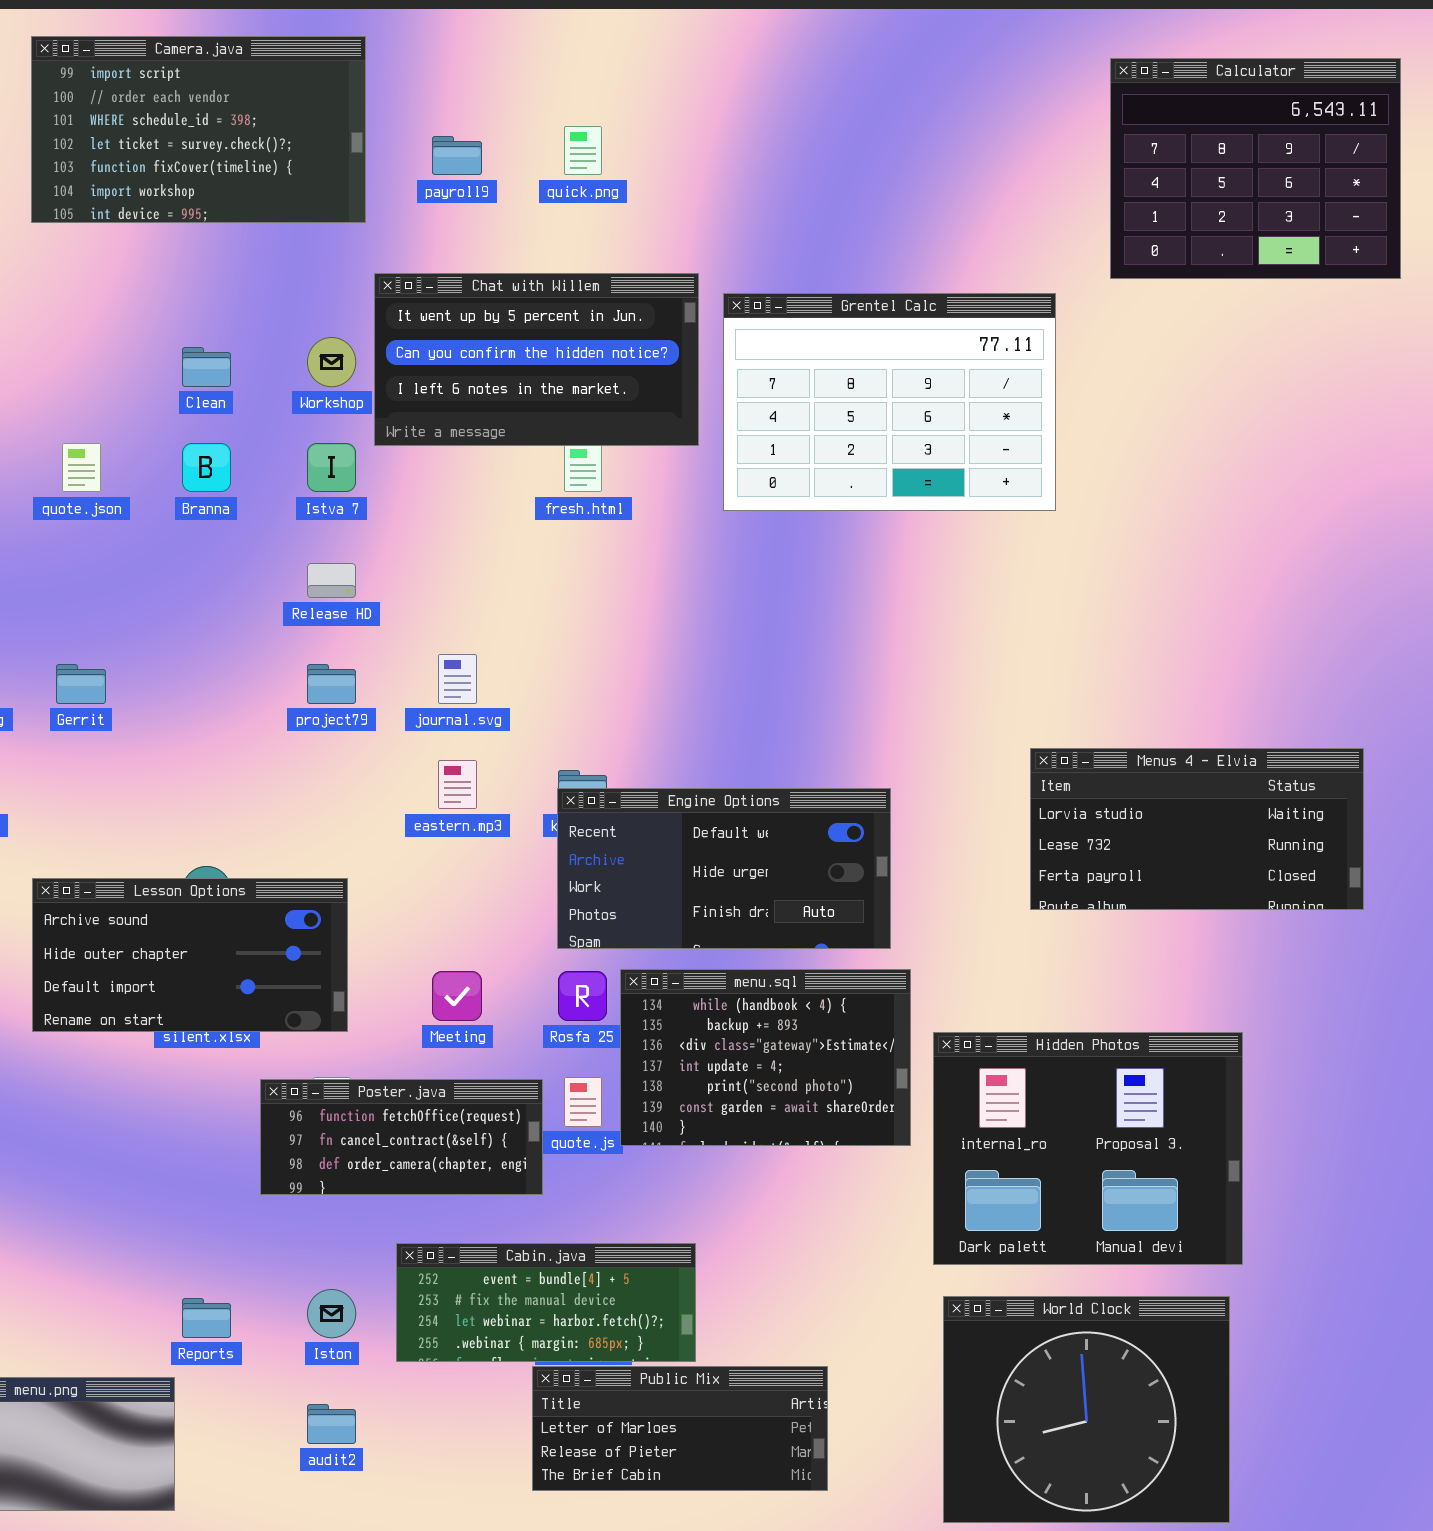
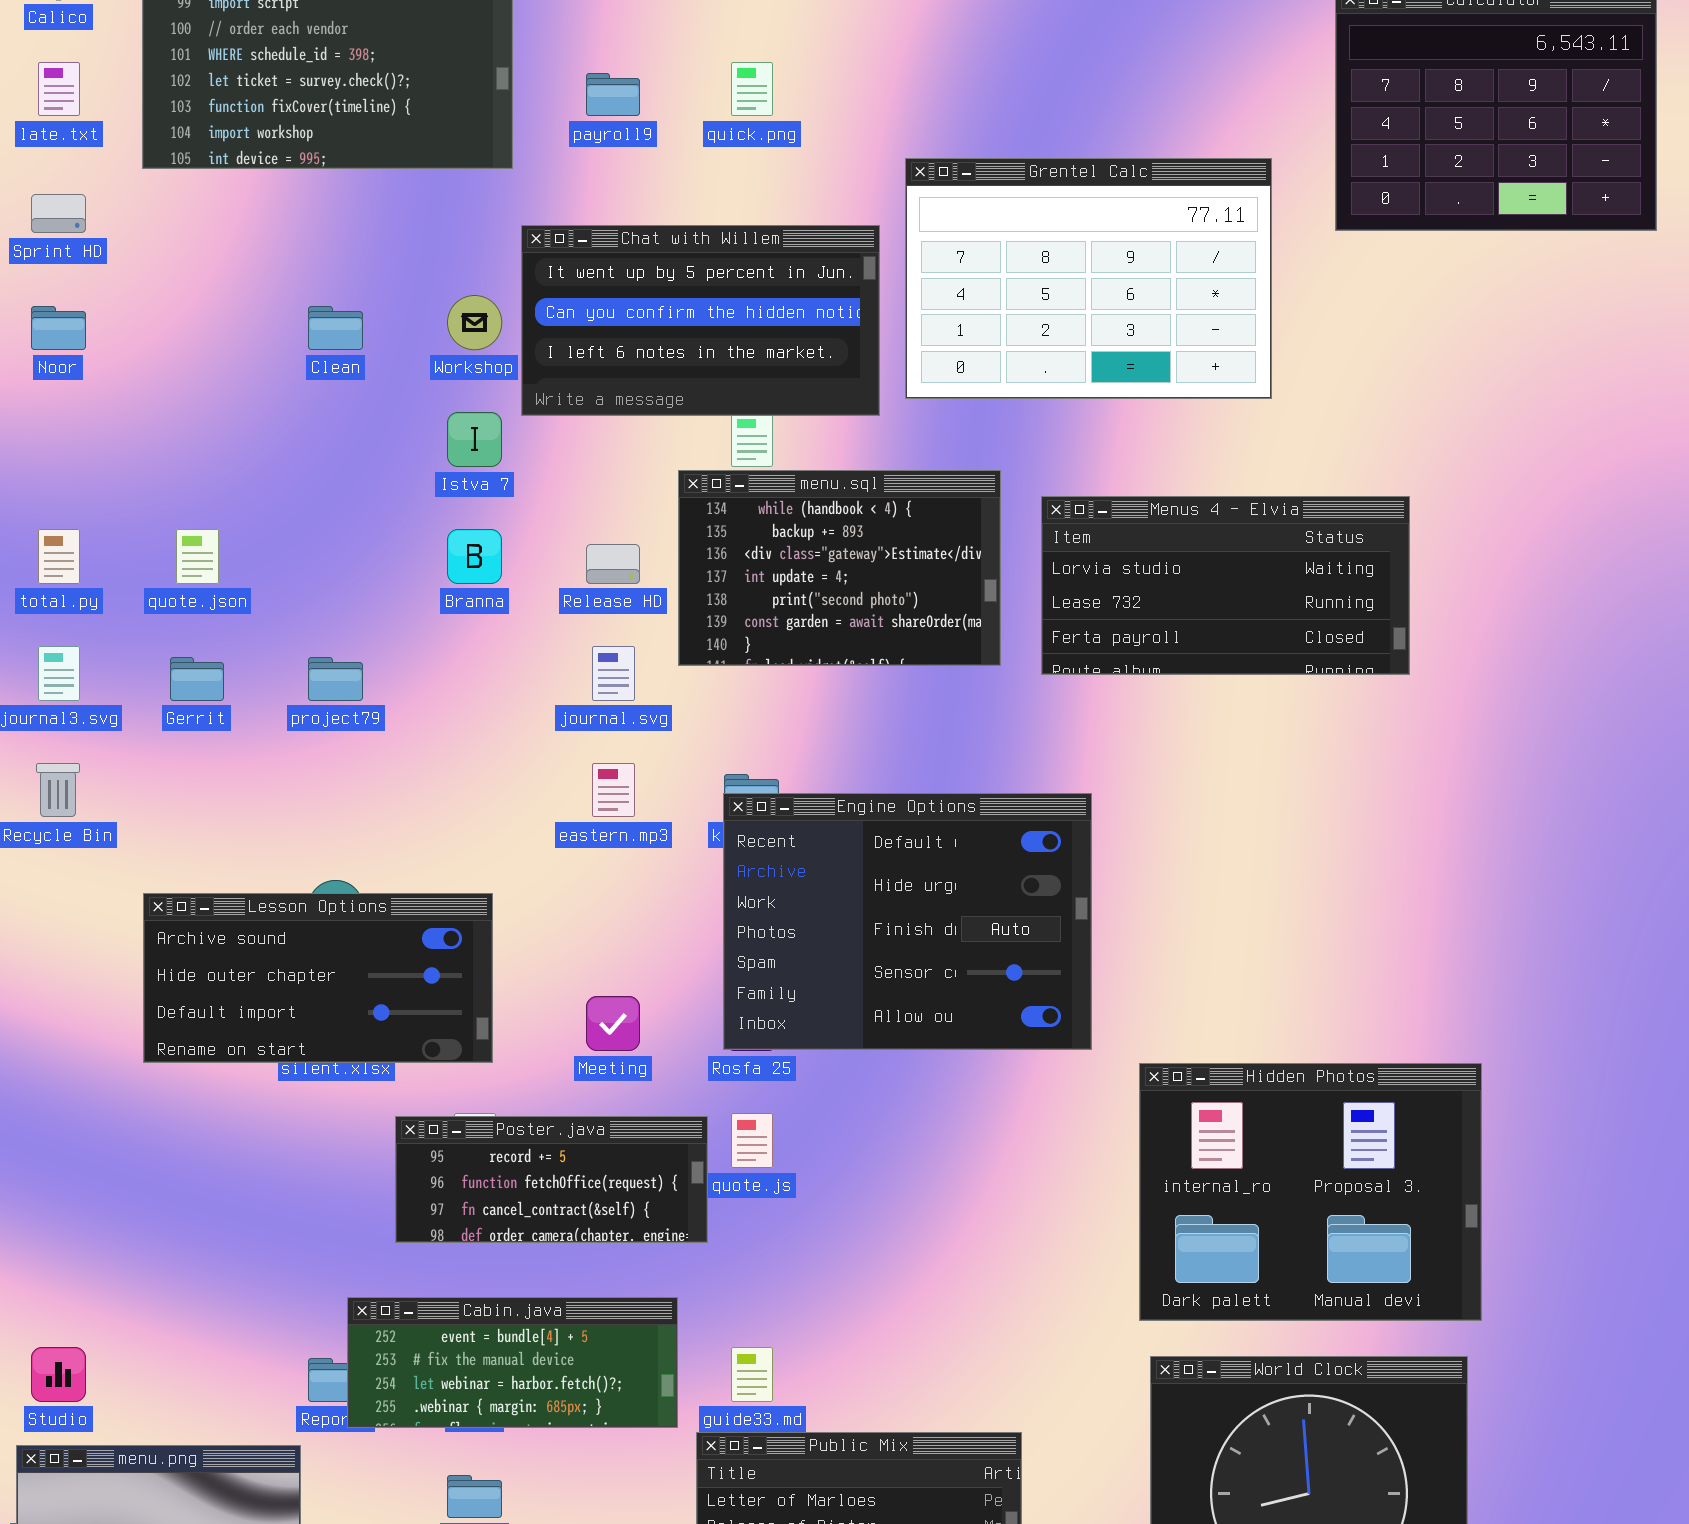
Grentel Calc: [723,293,1056,511] -> [905,158,1272,399], moved
quote.json: [62,443,101,492] -> [176,529,219,584], moved
Branna: [182,443,231,492] -> [447,529,502,584], moved
Release HD: [307,563,356,598] -> [586,544,640,584], moved
project79: [307,664,356,704] -> [308,657,363,701], moved
Menus 4 - Elvia: [1030,748,1364,910] -> [1041,496,1410,675], moved
Engine Options: [557,788,891,949] -> [723,793,1092,1050], resized
menu.sql: [620,969,911,1146] -> [678,470,1001,666], moved
Poster.java: [260,1079,543,1195] -> [395,1116,708,1243], scrolled up 1 row
Cabin.java: [396,1243,696,1362] -> [347,1297,678,1428], moved

